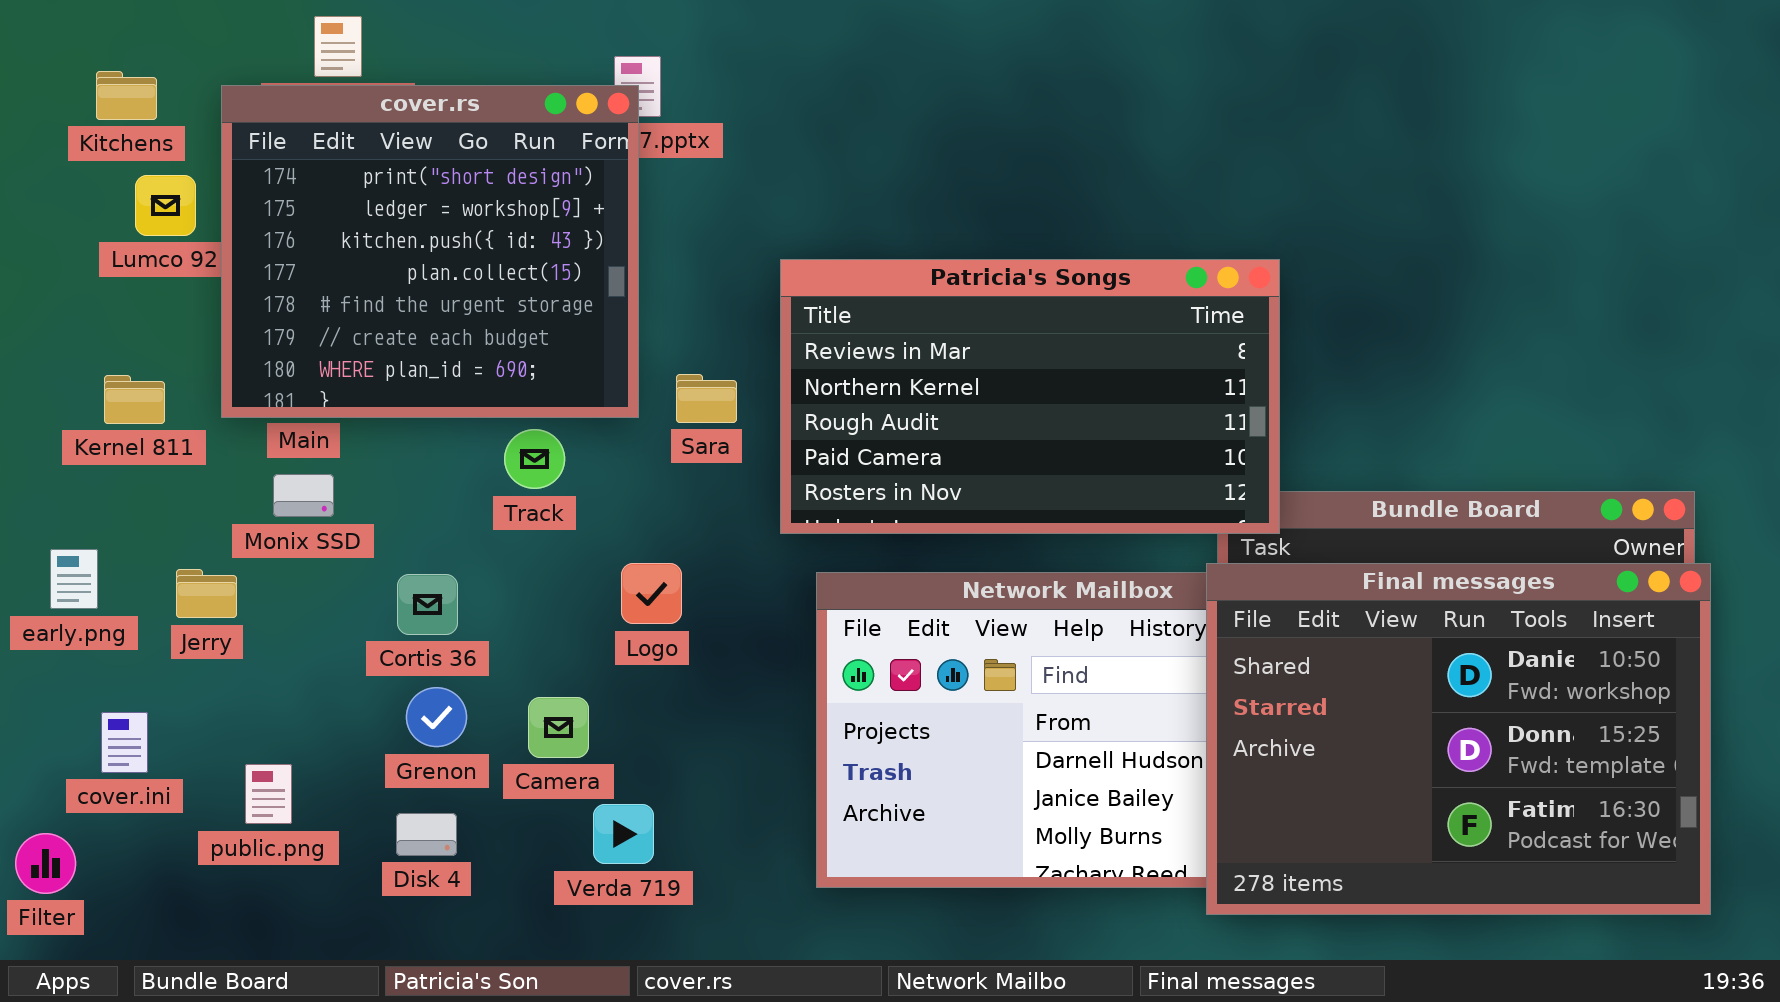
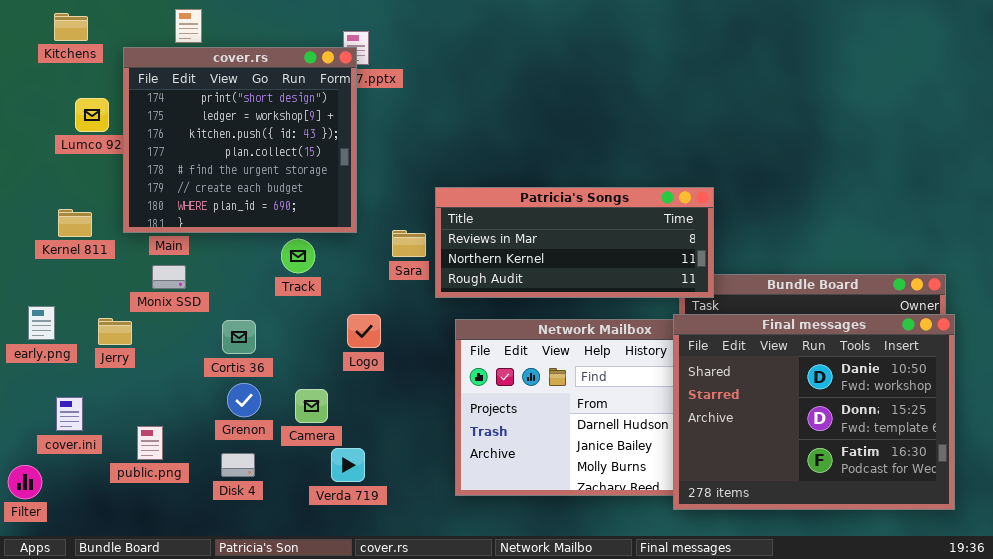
Kitchens: [96,71,157,120] -> [54,13,88,41], moved
Patricia's Songs: [780,259,1280,534] -> [435,187,714,298], resized
Sara: [676,374,737,423] -> [392,230,426,257], moved

